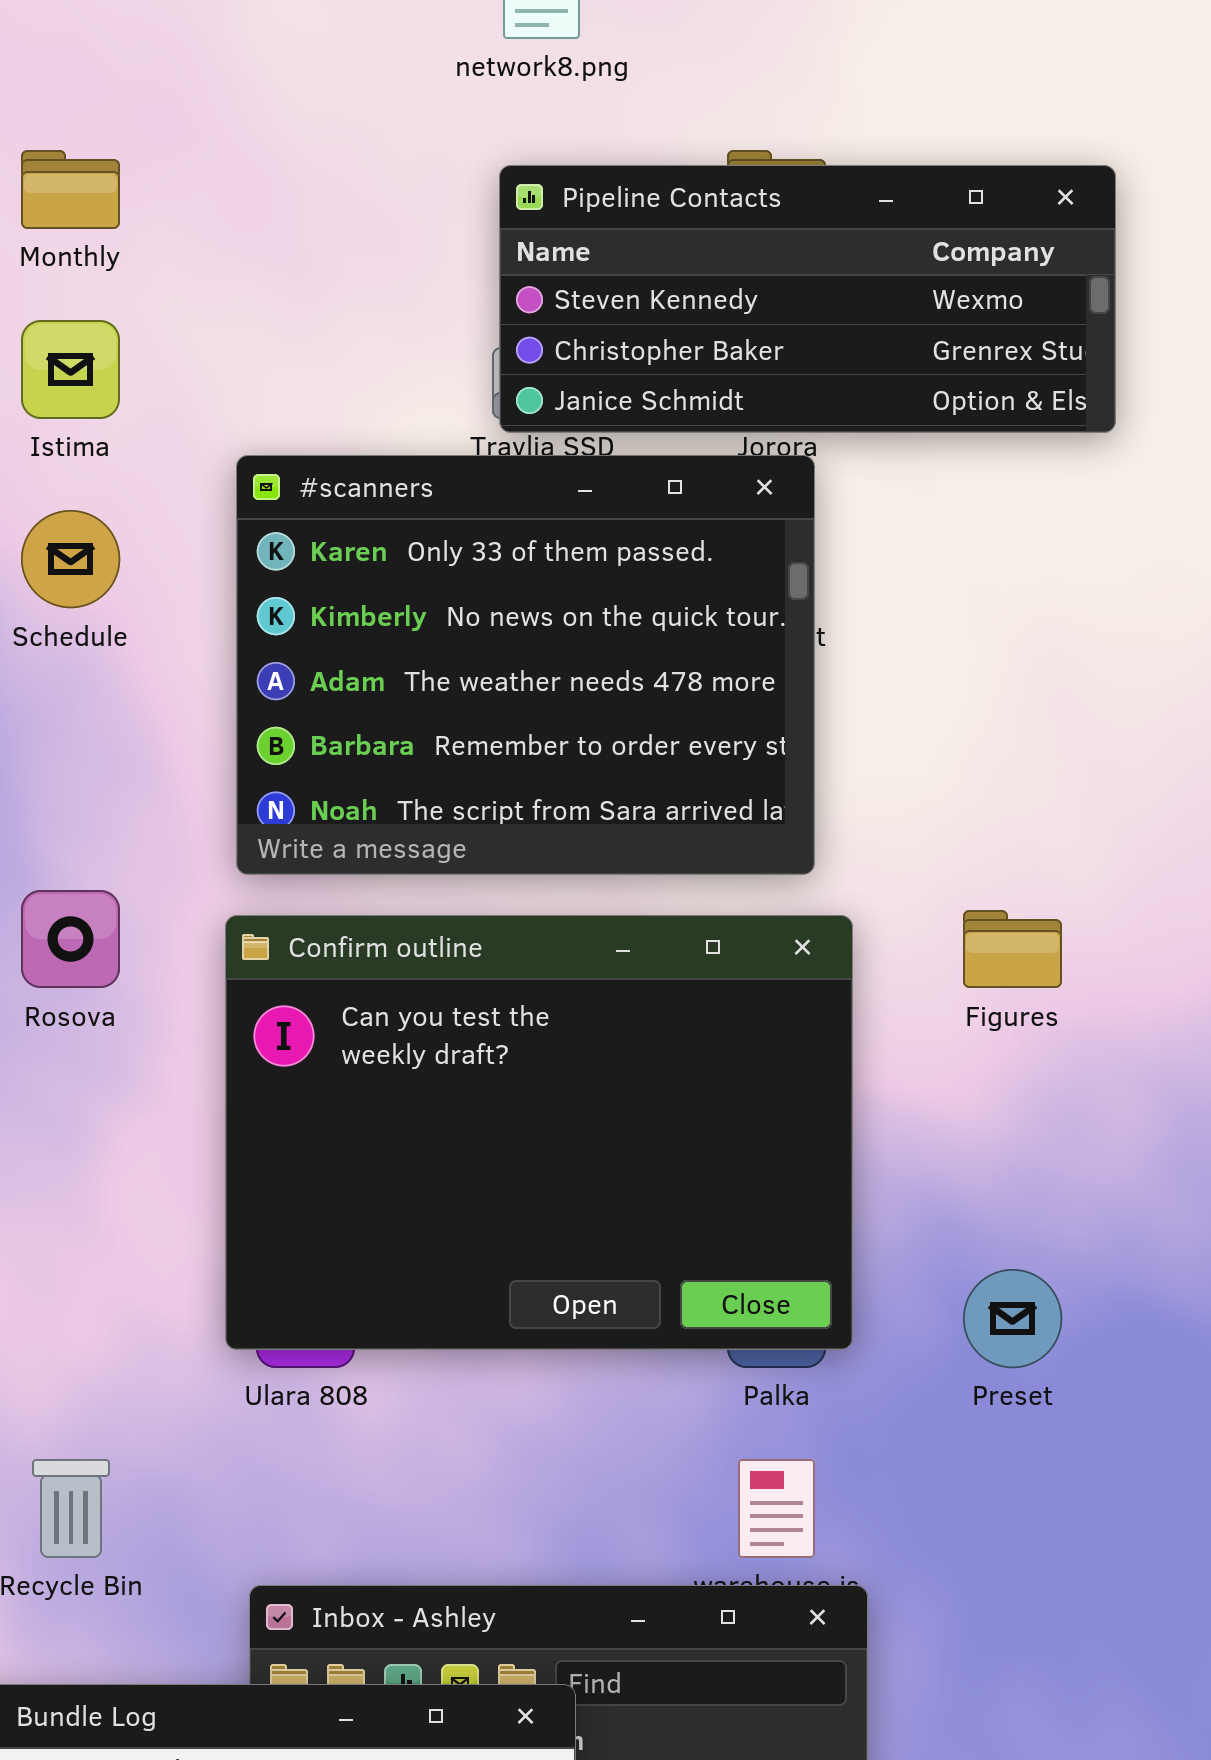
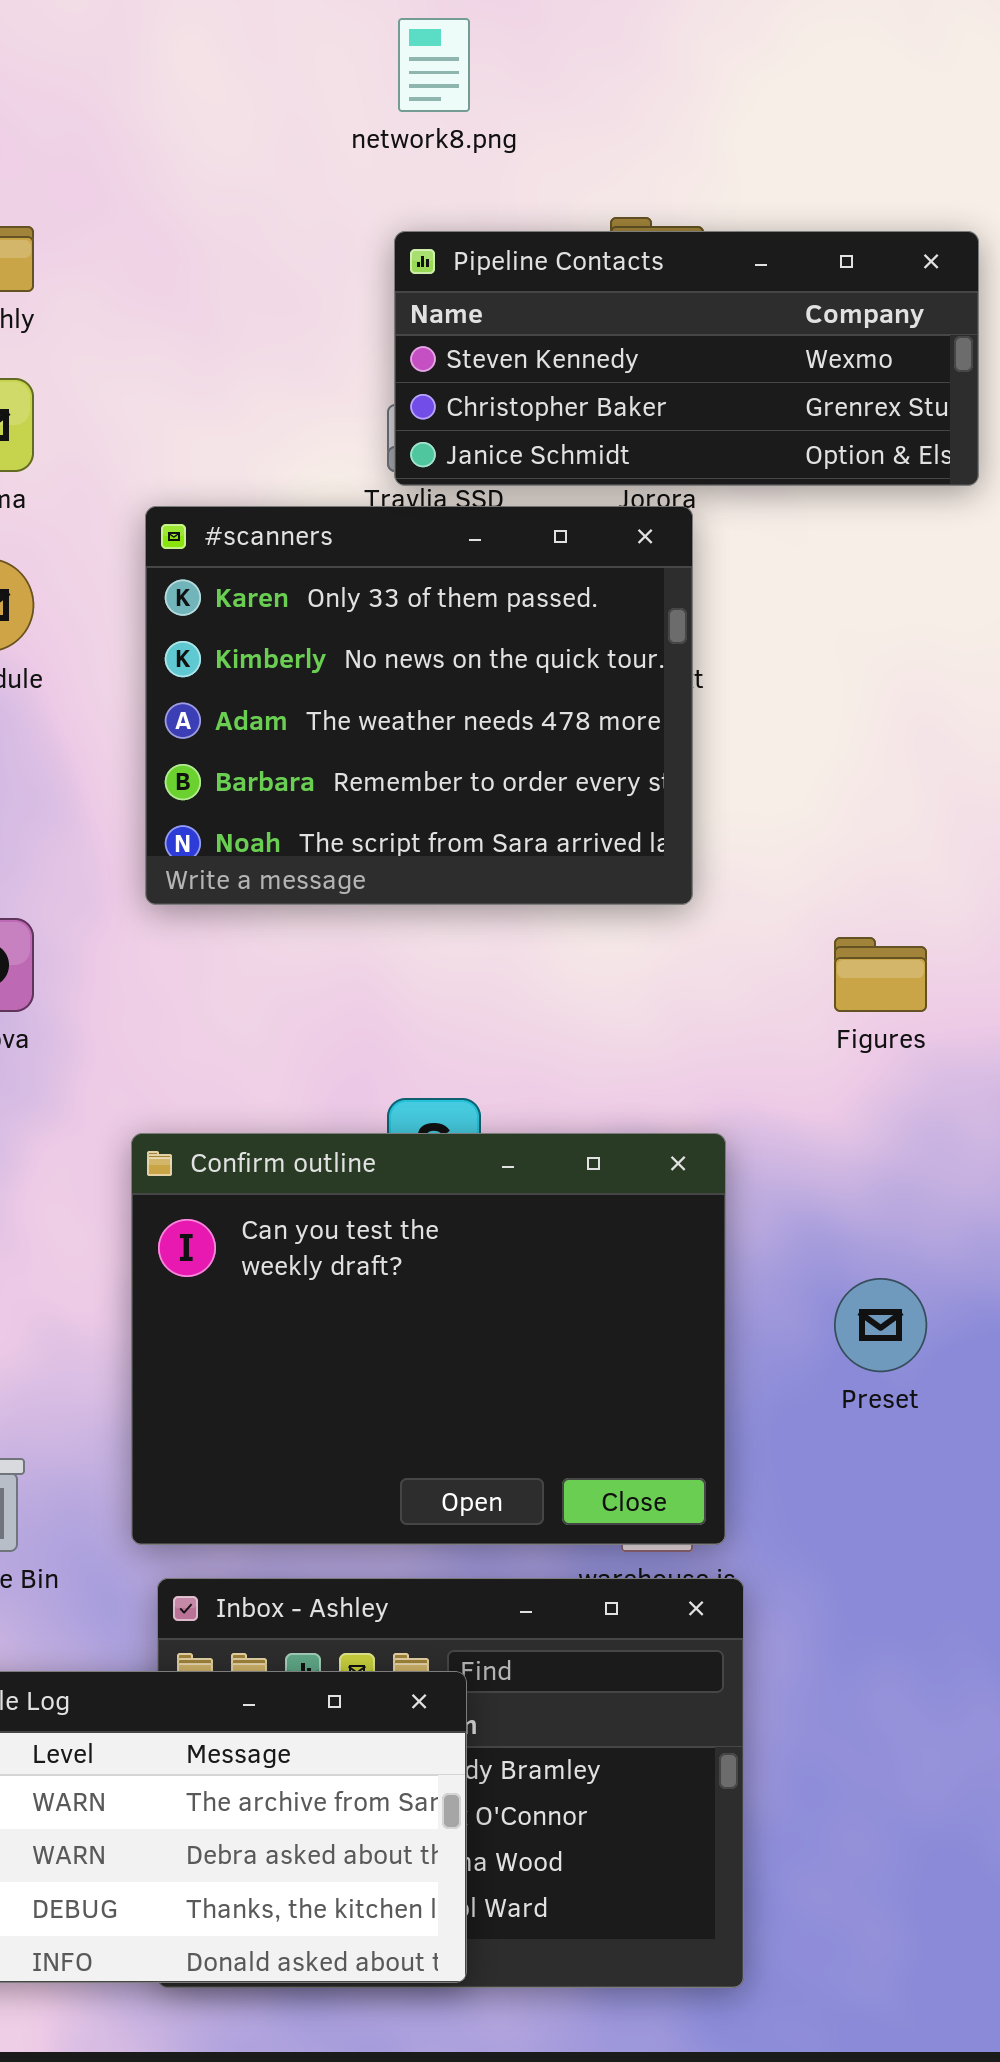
Confirm outline: [225,915,853,1350] -> [131,1133,726,1545], moved

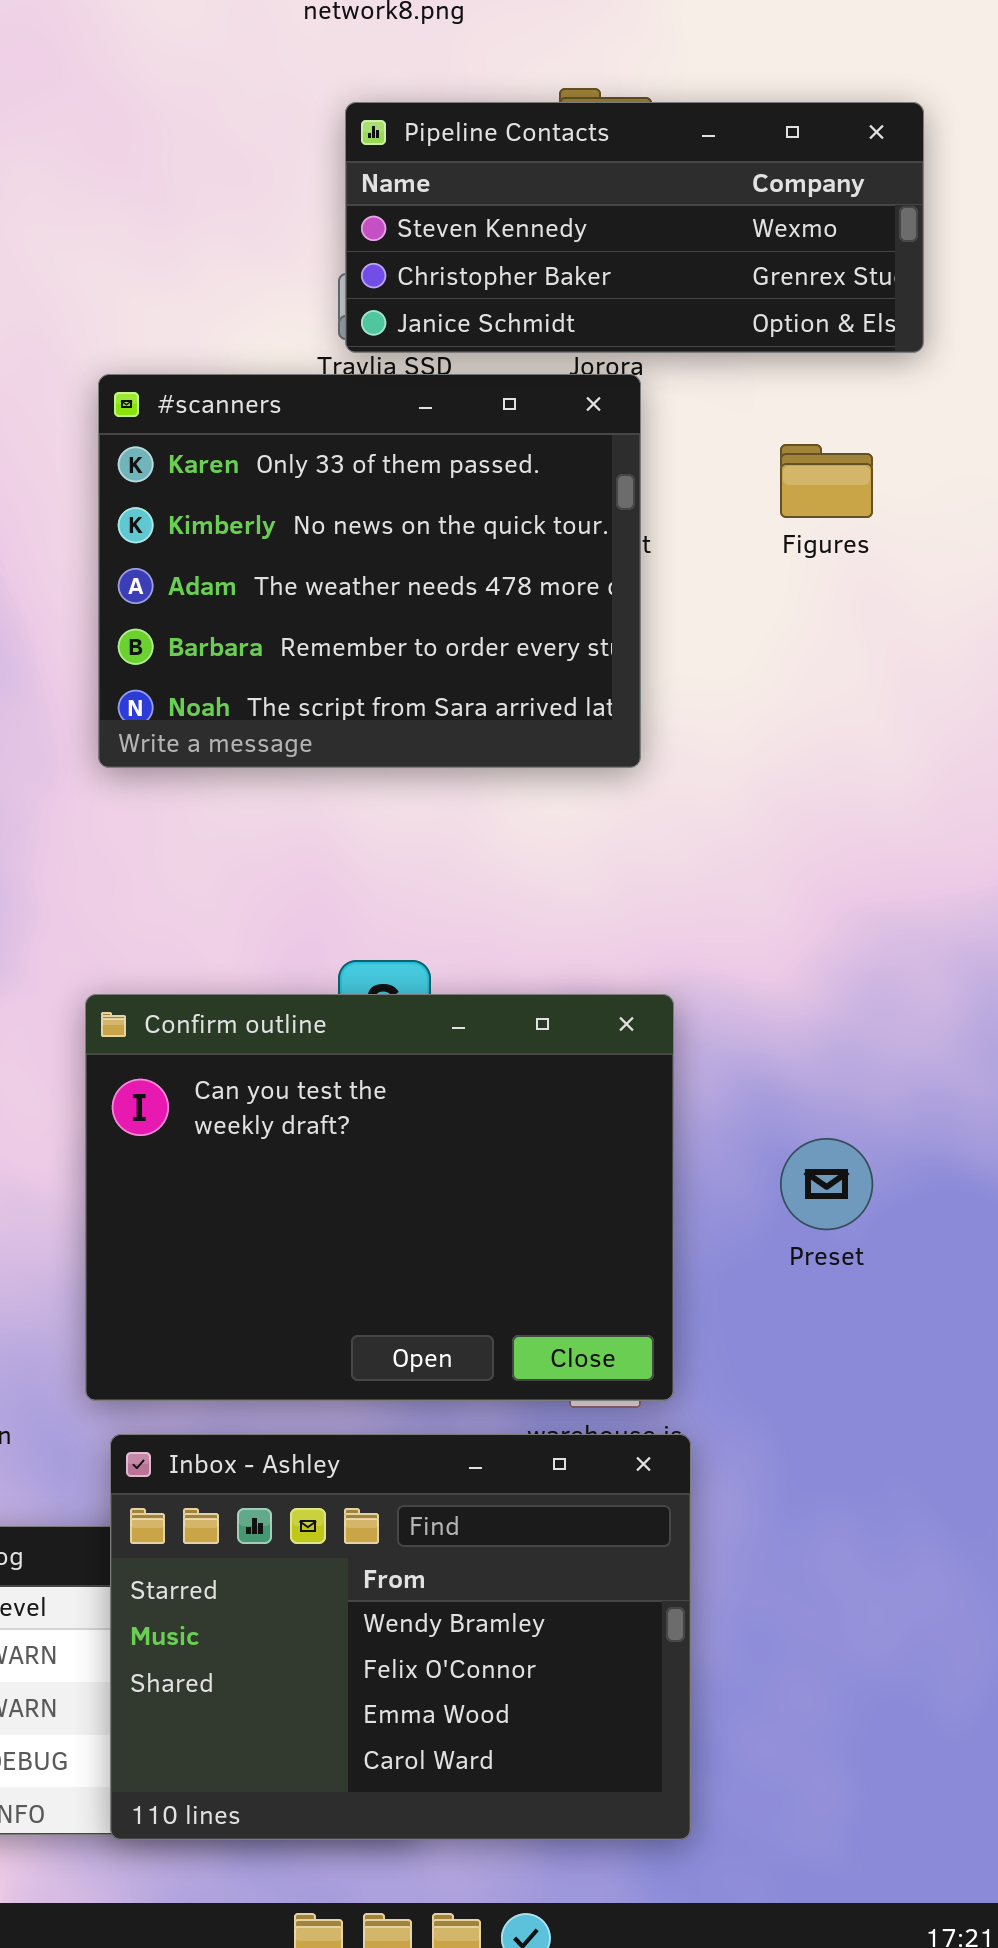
Figures: [834,937,927,1012] -> [780,444,873,518], moved
Inbox - Ashley: [157,1578,744,1988] -> [110,1434,691,1840], raised

